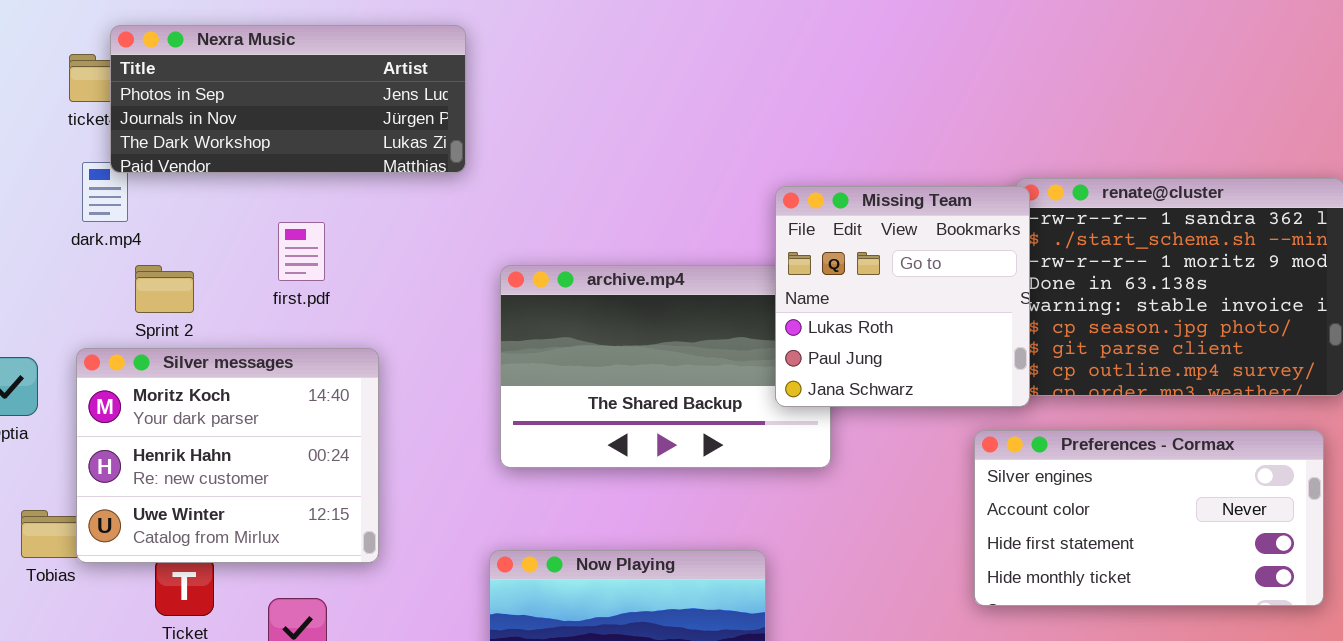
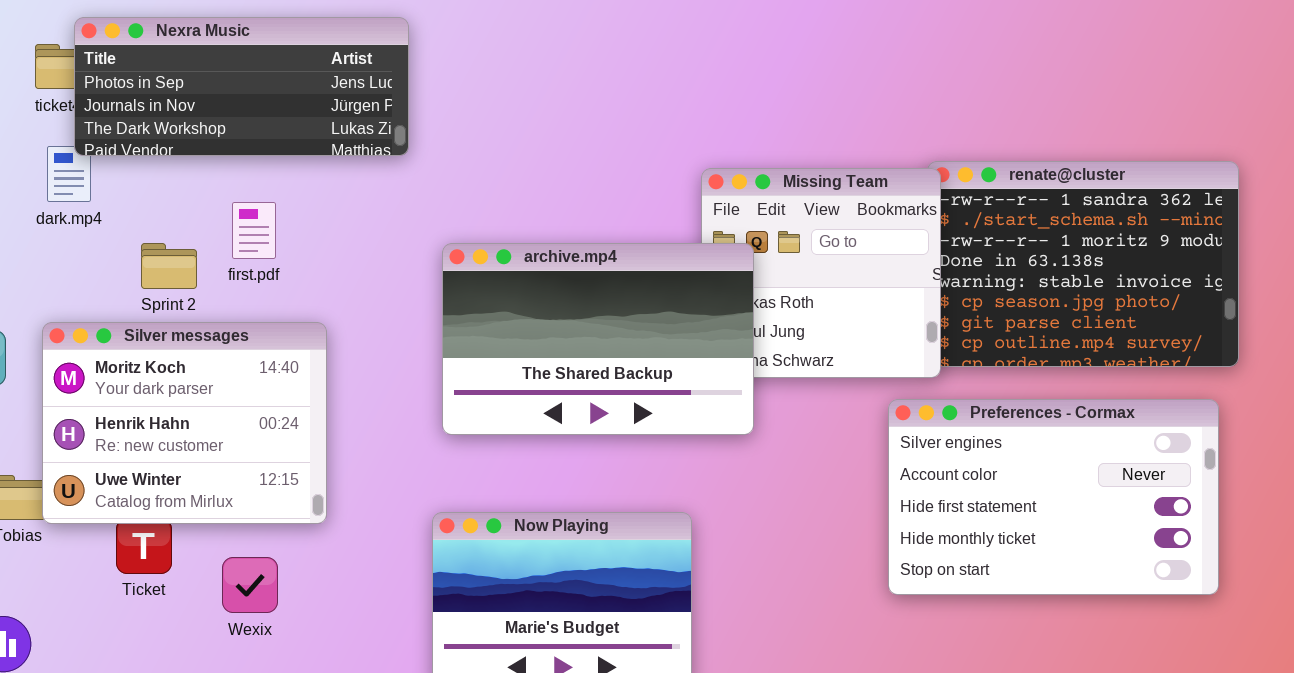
Sprint 2: [135,265,194,313] -> [141,243,197,289], moved
archive.mp4: [500,265,831,468] -> [442,243,754,435], raised
Preferences - Cormax: [974,430,1324,606] -> [888,399,1219,595], resized

